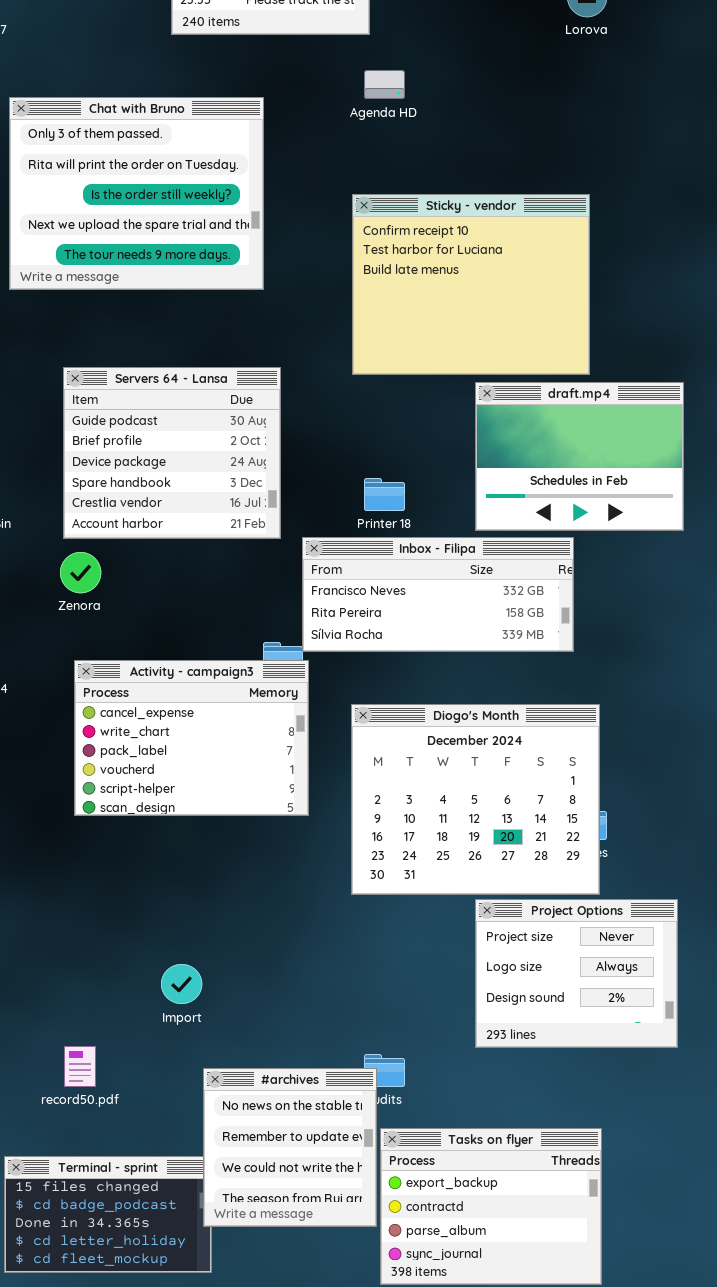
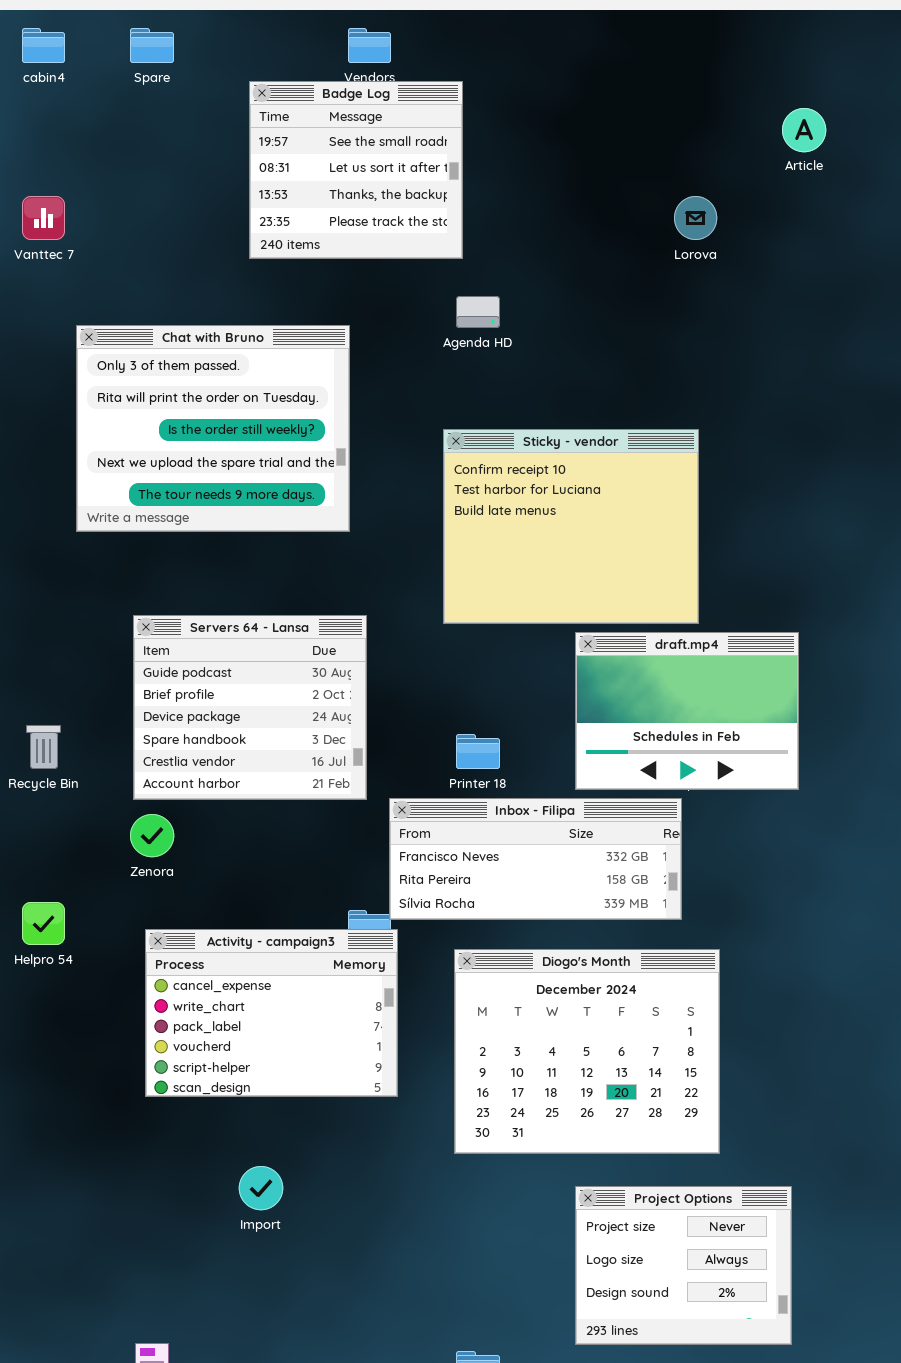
Diogo's Month: [351,704,600,895] -> [454,949,720,1154], moved
Import: [161,964,202,1004] -> [239,1166,283,1210], moved

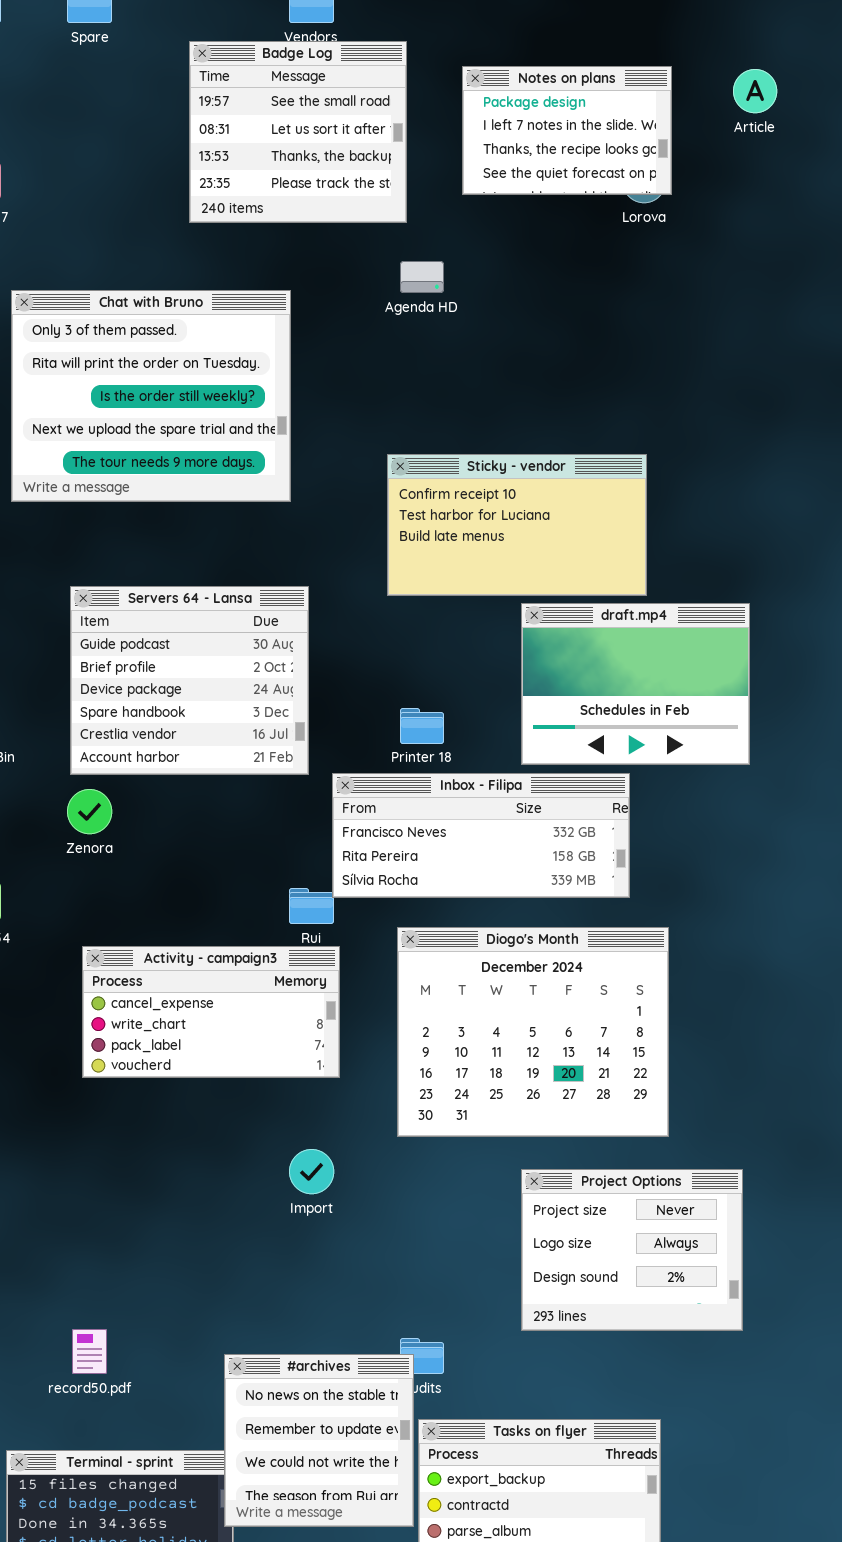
Notes on plans: none -> [462,66,672,195], opened
Sticky - vendor: [443,429,699,624] -> [387,454,647,596], resized
Activity - campaign3: [145,929,398,1097] -> [82,946,340,1078], resized
Import: [239,1166,283,1210] -> [289,1149,334,1194], moved

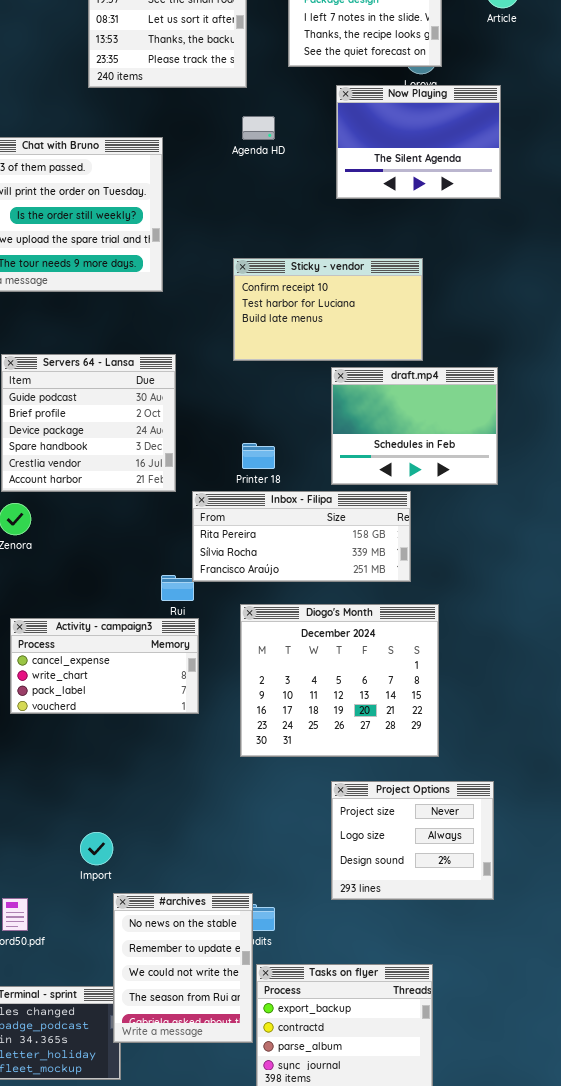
Now Playing: none -> [336,85,501,199], opened
Inbox - Filipa: [332,773,630,898] -> [192,491,411,582], scrolled down 1 row
Import: [289,1149,334,1194] -> [80,832,113,865], moved
#archives: [224,1354,414,1527] -> [113,893,253,1043], resized

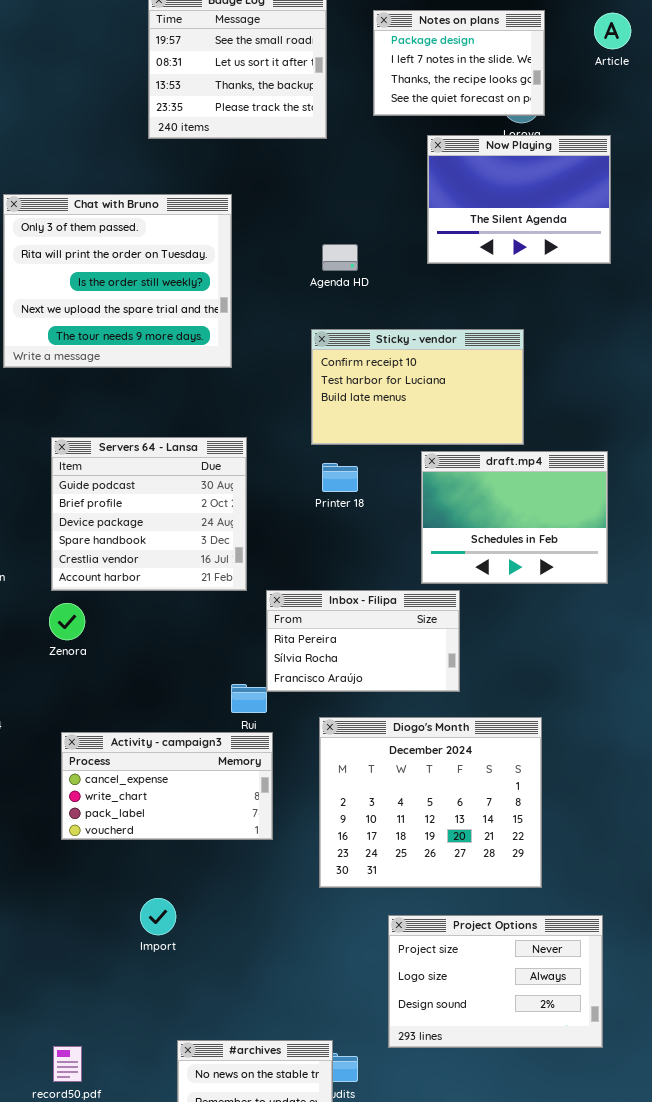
Agenda HD: [242,116,275,140] -> [322,244,358,271], moved
Printer 18: [242,443,275,469] -> [322,463,358,492], moved
Inbox - Filipa: [192,491,411,582] -> [266,590,460,692], resized
Project Options: [331,781,494,900] -> [388,915,603,1048], resized
Import: [80,832,113,865] -> [140,898,176,935], moved

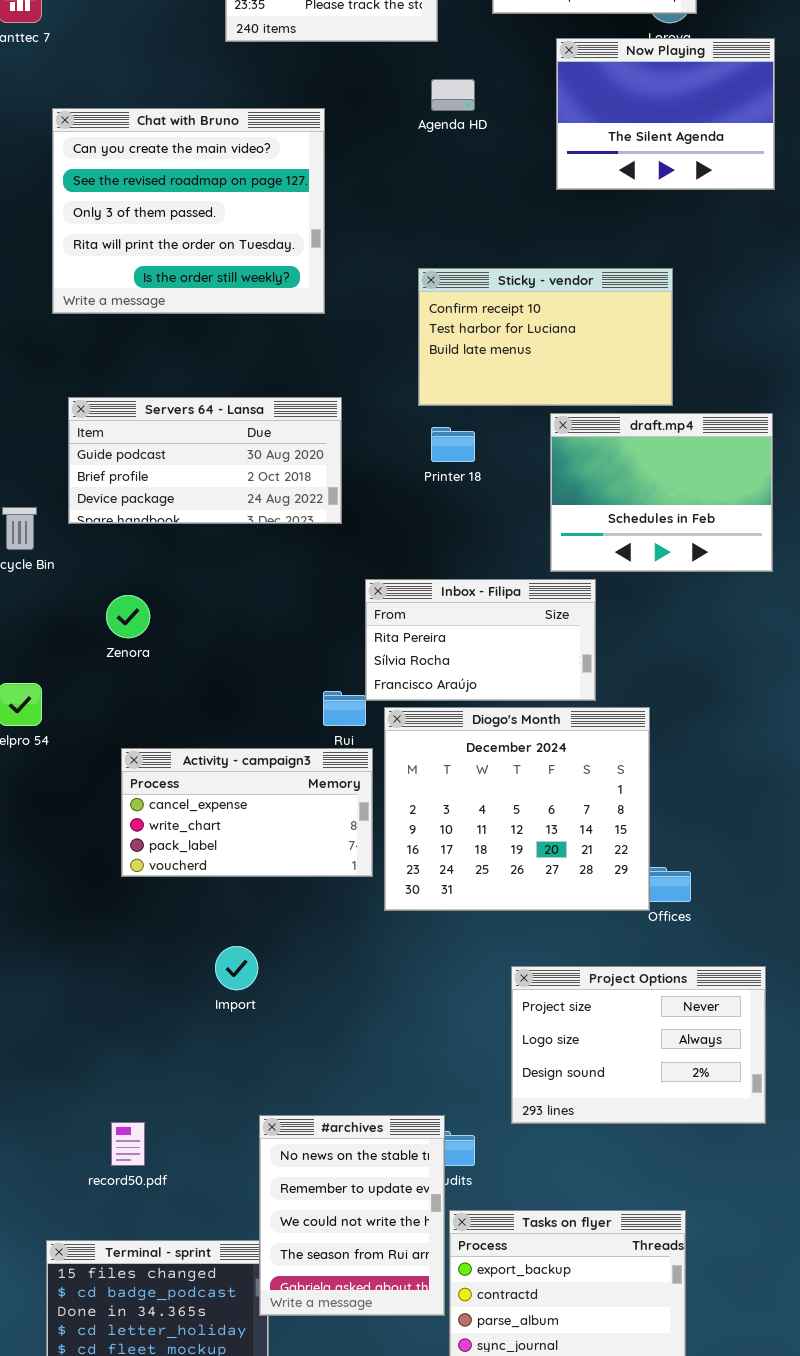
Chat with Bruno: [3,194,232,368] -> [52,108,325,314], scrolled up 2 rows
Agenda HD: [322,244,358,271] -> [431,79,475,111], moved
Servers 64 - Lansa: [51,437,247,591] -> [68,397,342,524], resized
Diogo's Month: [319,717,542,888] -> [384,707,650,911], moved

